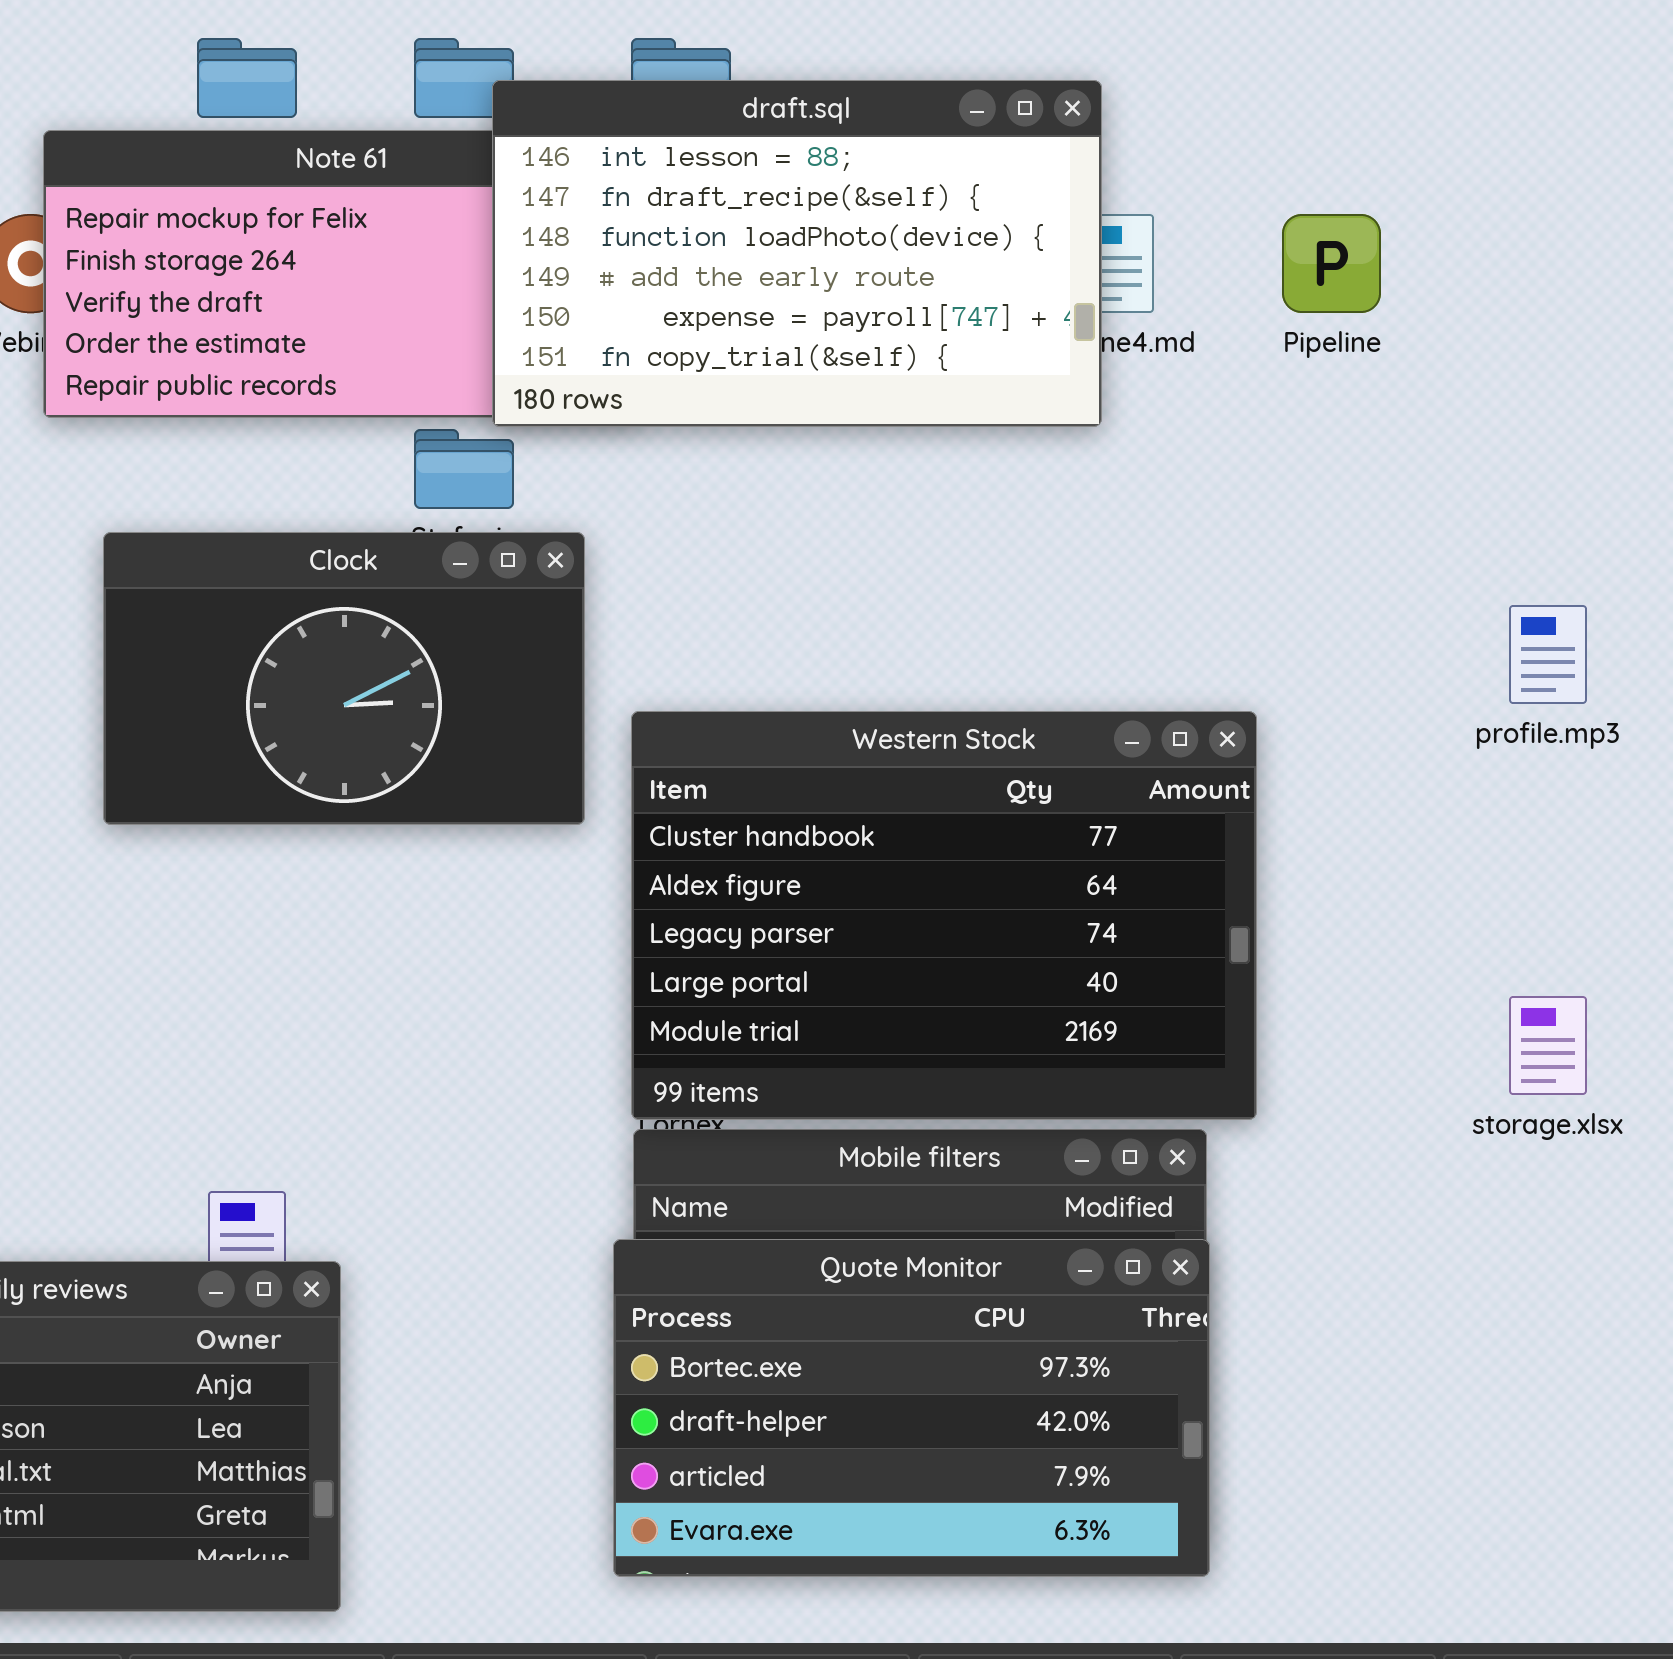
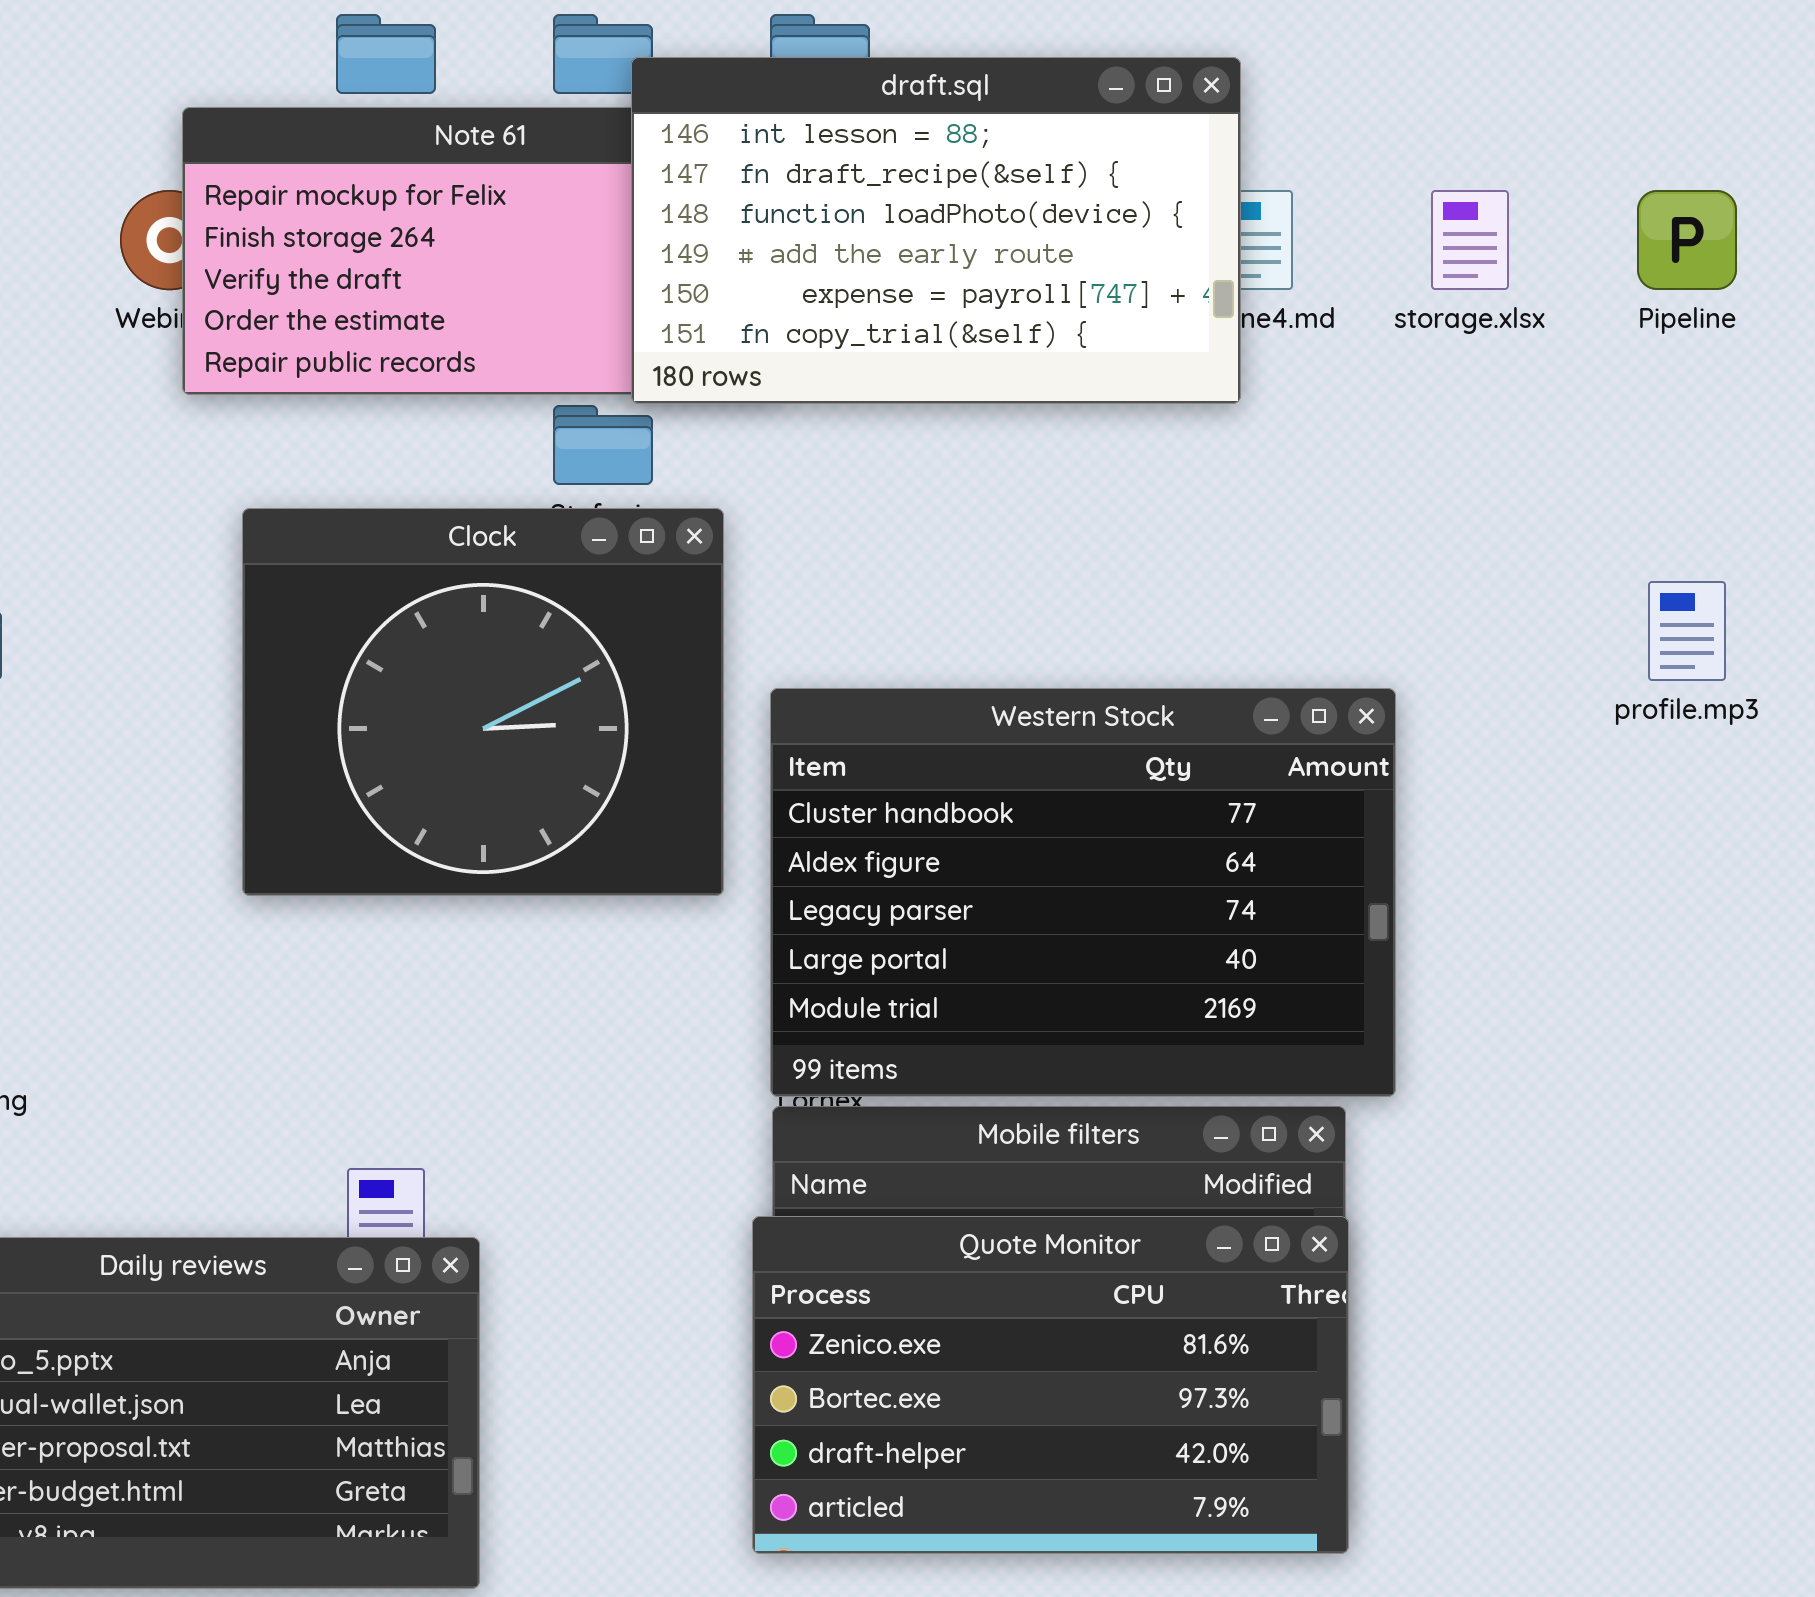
Pipeline: [1282,214,1381,313] -> [1637,190,1737,290], moved
Clock: [103,532,585,825] -> [242,508,724,896], resized
storage.xlsx: [1509,996,1587,1095] -> [1431,190,1509,290], moved
Quote Monitor: [613,1239,1210,1577] -> [752,1216,1349,1554], scrolled up 1 row

